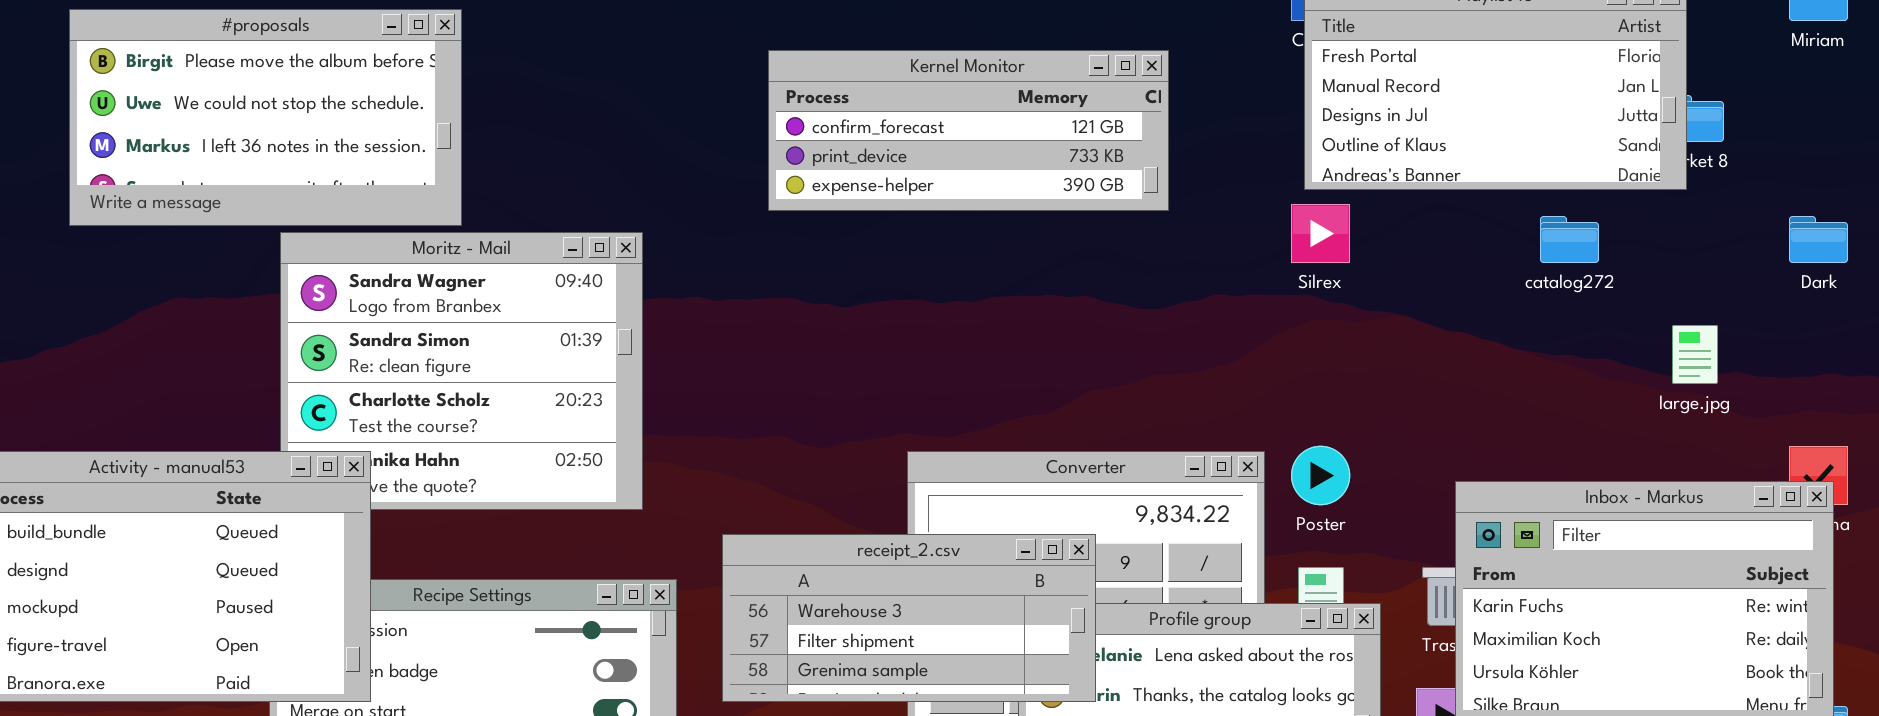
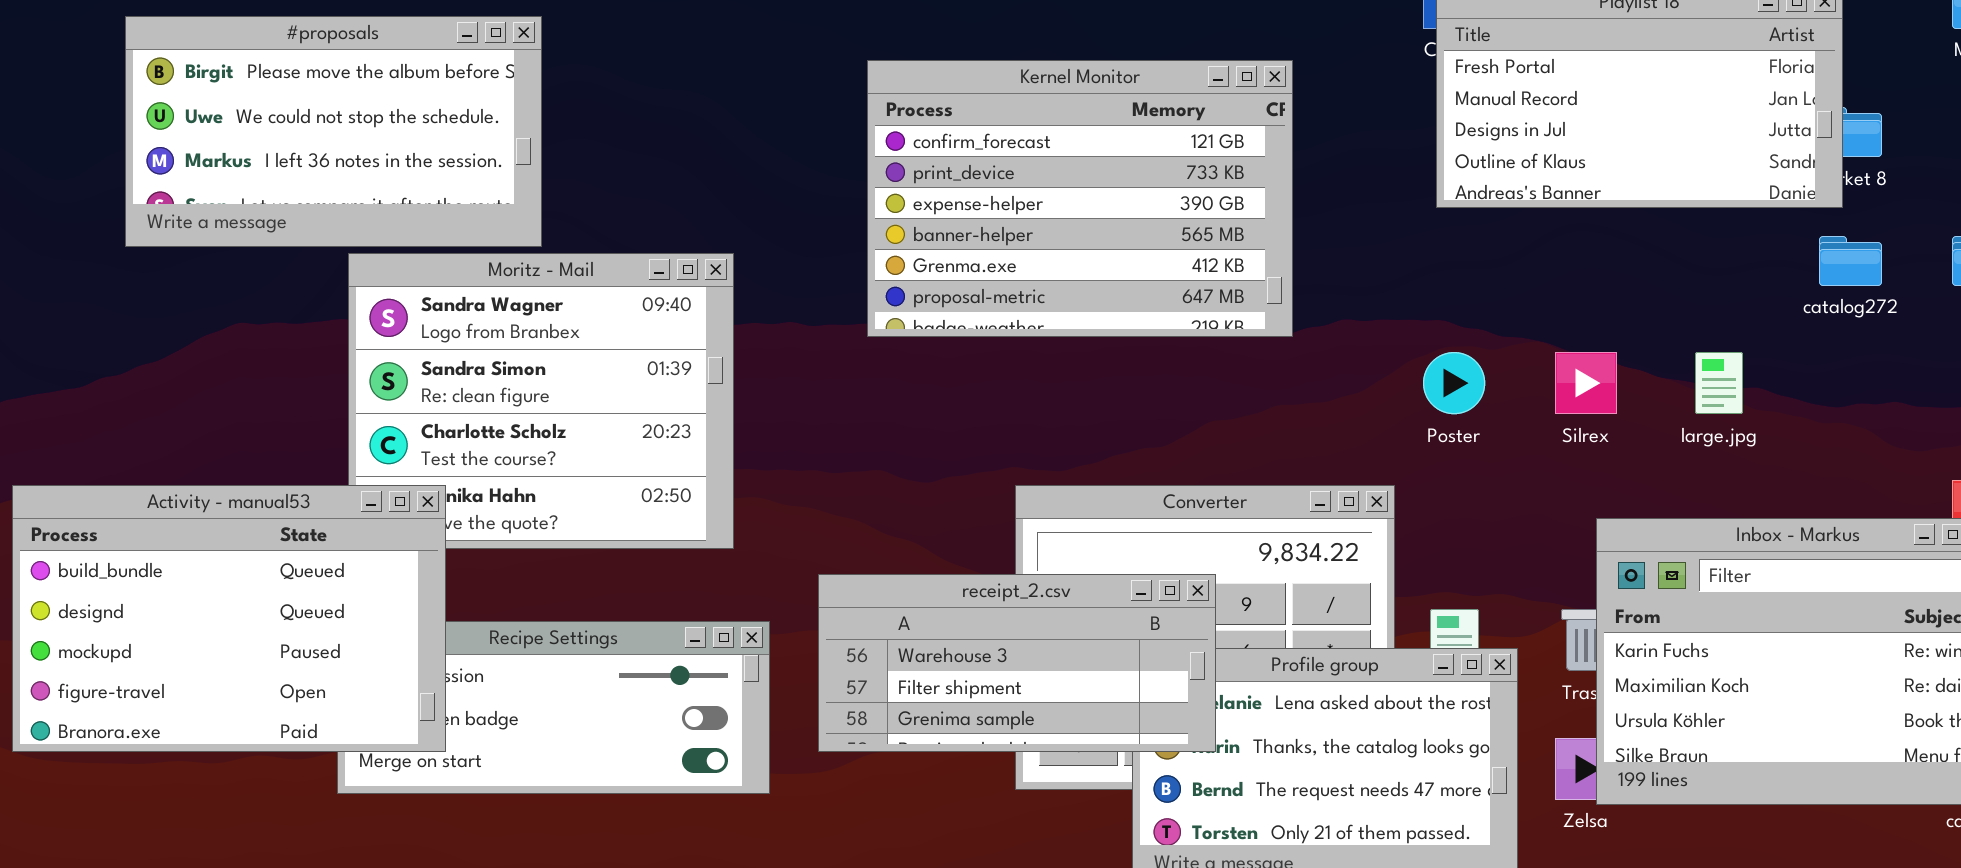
Kernel Monitor: [768,50,1169,211] -> [867,60,1293,337], resized
Silrex: [1291,204,1350,263] -> [1555,352,1617,414], moved
catalog272: [1540,216,1599,263] -> [1819,236,1882,286], moved
large.jpg: [1672,325,1718,384] -> [1695,352,1743,414], moved
Poster: [1291,446,1350,505] -> [1423,352,1485,414], moved

